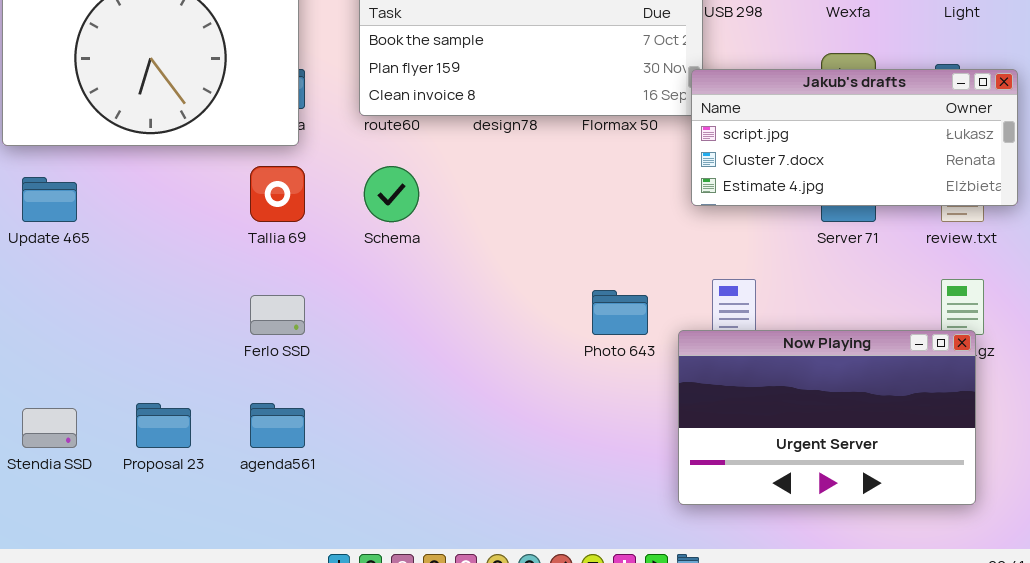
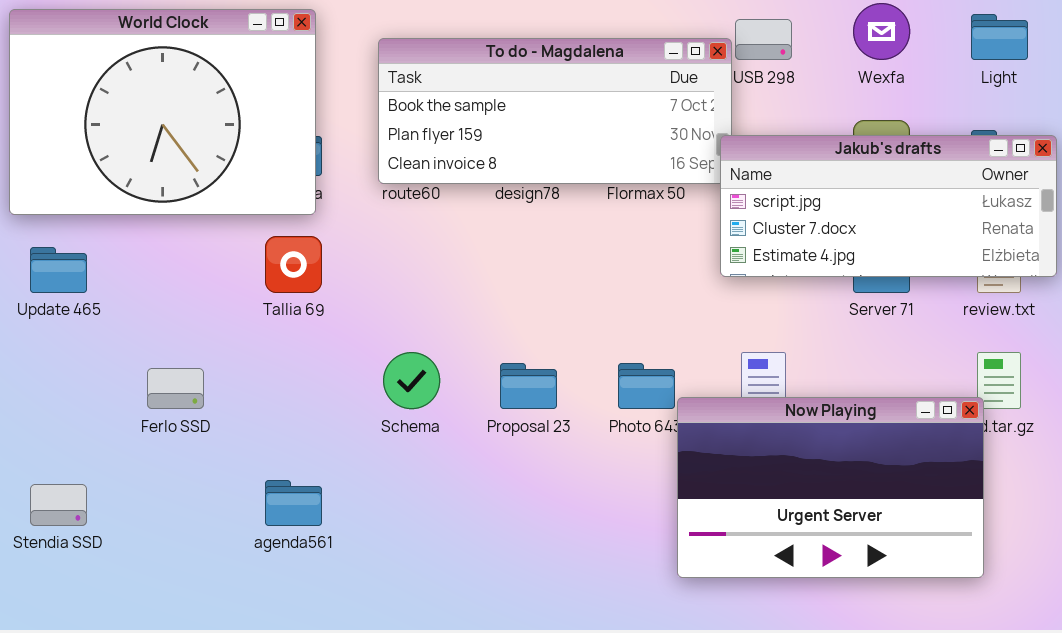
Schema: [364,166,419,222] -> [383,352,440,409], moved
Ferlo SSD: [250,295,305,335] -> [147,368,204,409], moved
Now Playing: [678,330,976,505] -> [677,397,984,578], moved
Proposal 23: [136,403,191,448] -> [500,363,557,409], moved

